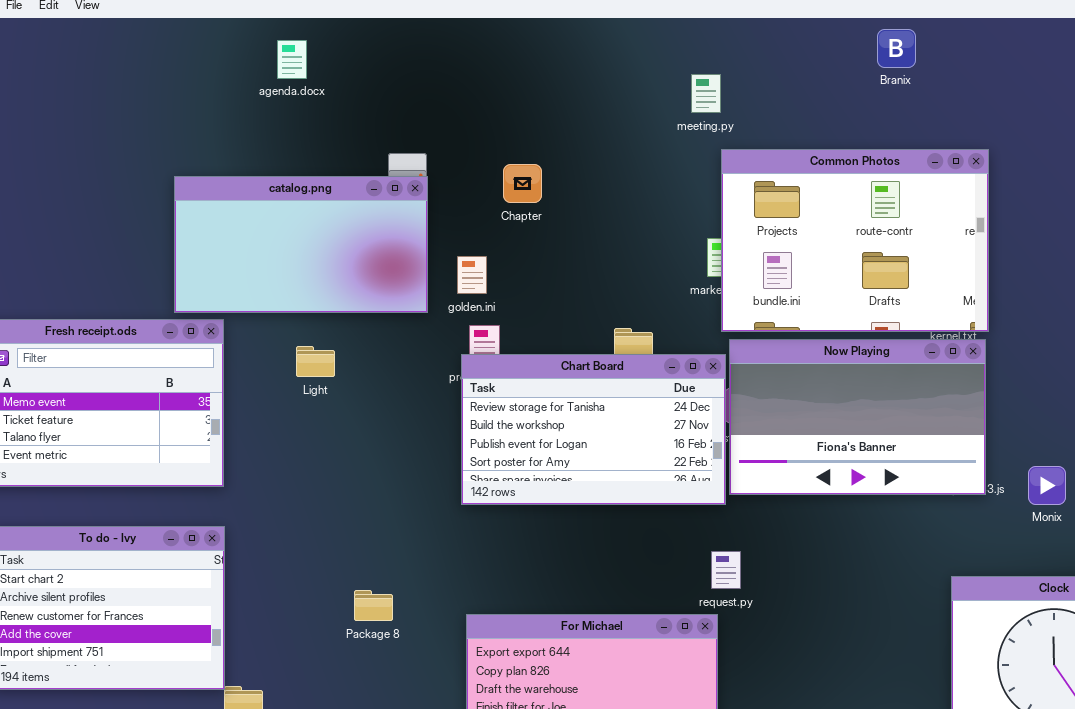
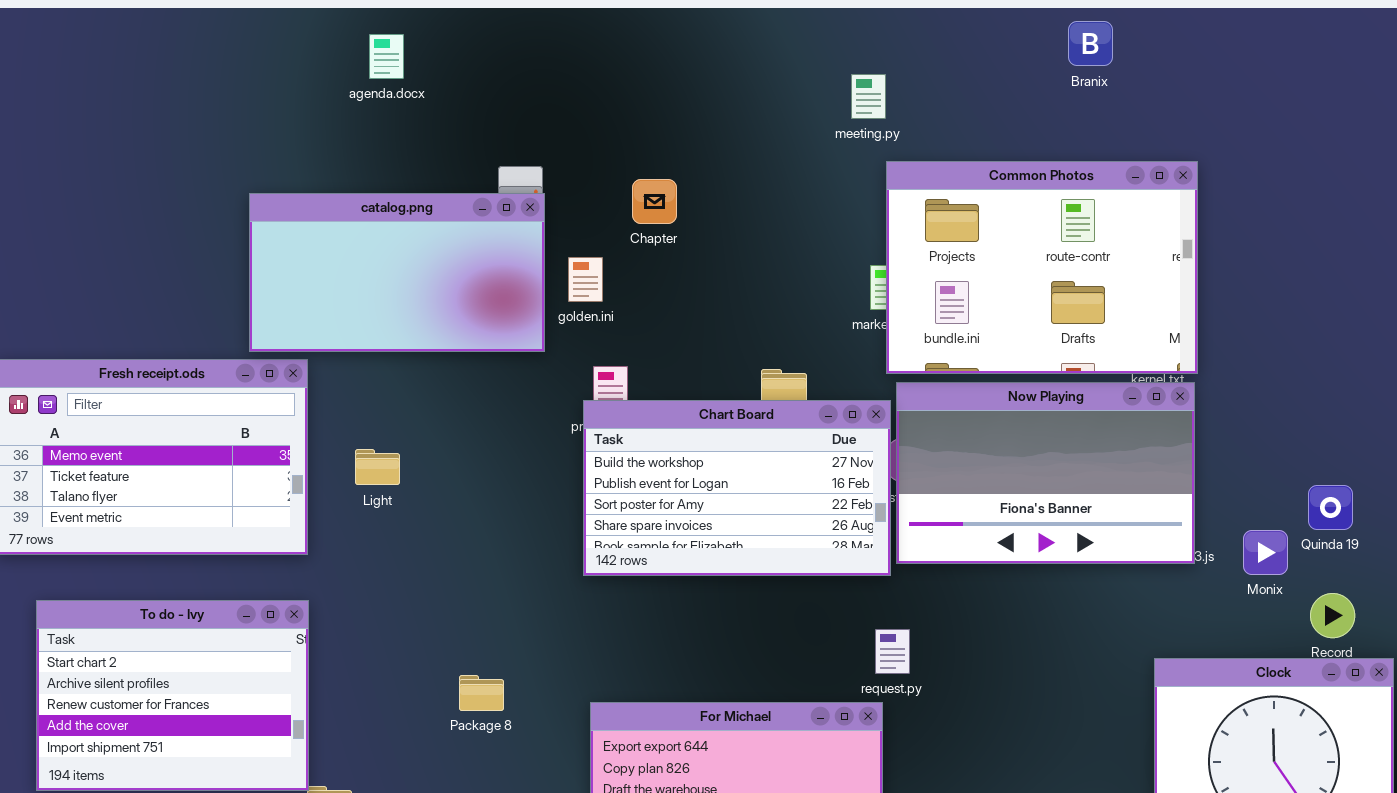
golden.ini: [457,256,487,294] -> [568,257,603,302], moved
Light: [296,346,335,377] -> [355,449,400,485], moved
Chart Board: [461,354,726,505] -> [583,400,891,576], scrolled down 1 row

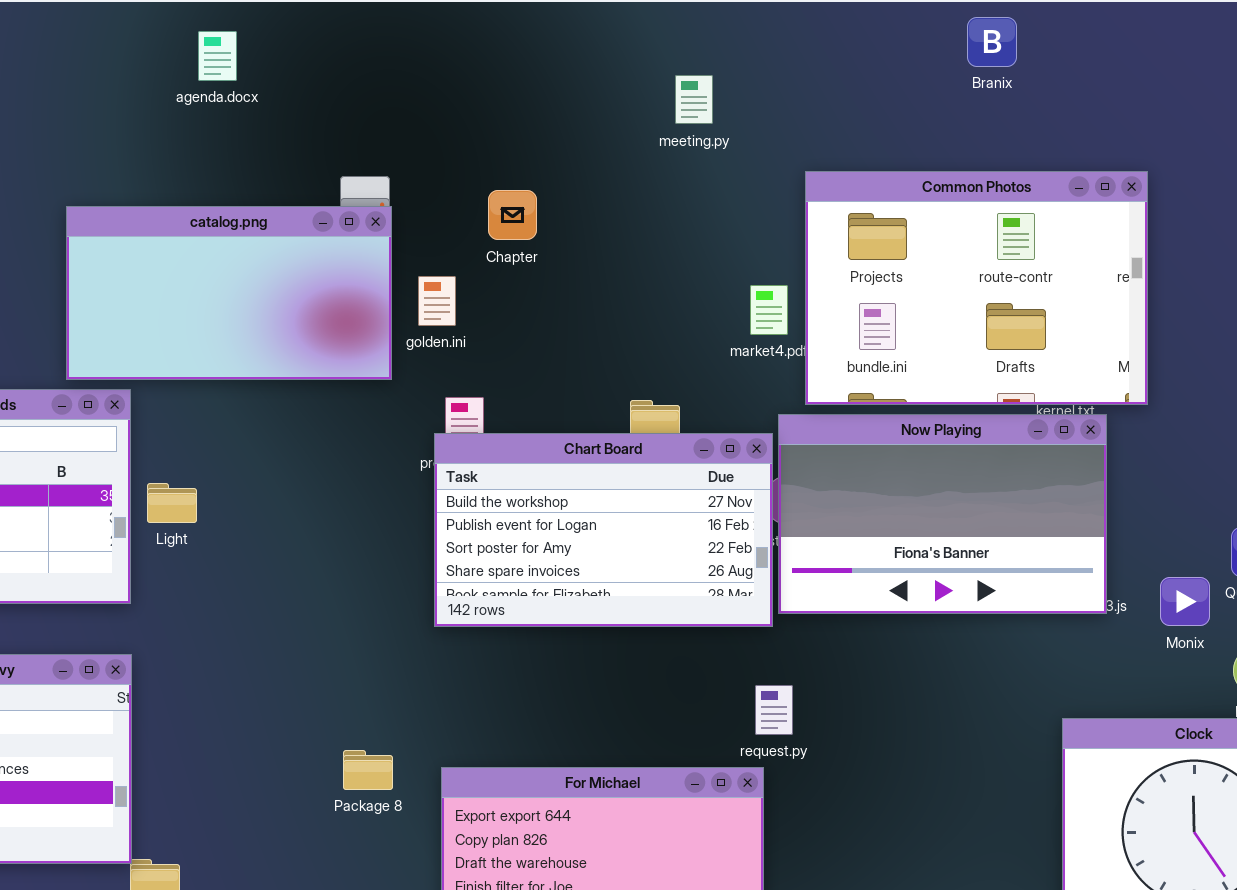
meeting.py: [851,74,886,119] -> [675,75,713,124], moved
Common Photos: [886,161,1198,374] -> [805,171,1148,405], moved
Light: [355,449,400,485] -> [147,483,197,523], moved
Package 8: [459,675,504,711] -> [343,750,393,790], moved

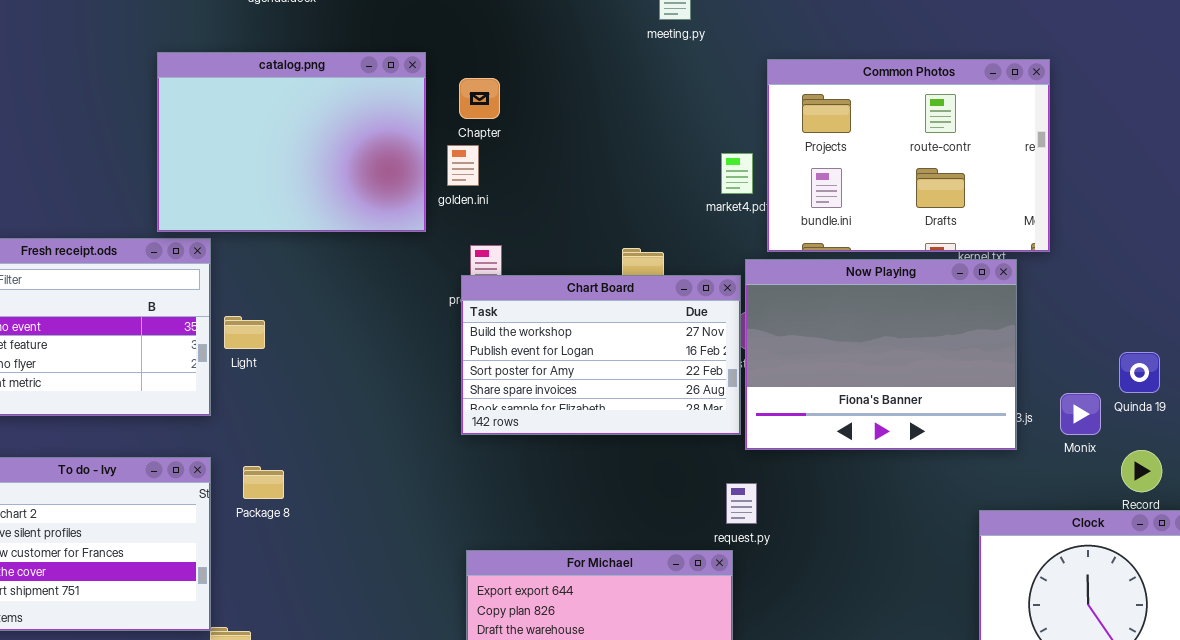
Chapter: [488,190,537,240] -> [459,78,500,119], moved
catalog.png: [66,206,392,380] -> [157,52,426,232], resized
Now Playing: [778,414,1107,614] -> [745,259,1017,450], resized
Package 8: [343,750,393,790] -> [243,466,284,499], moved

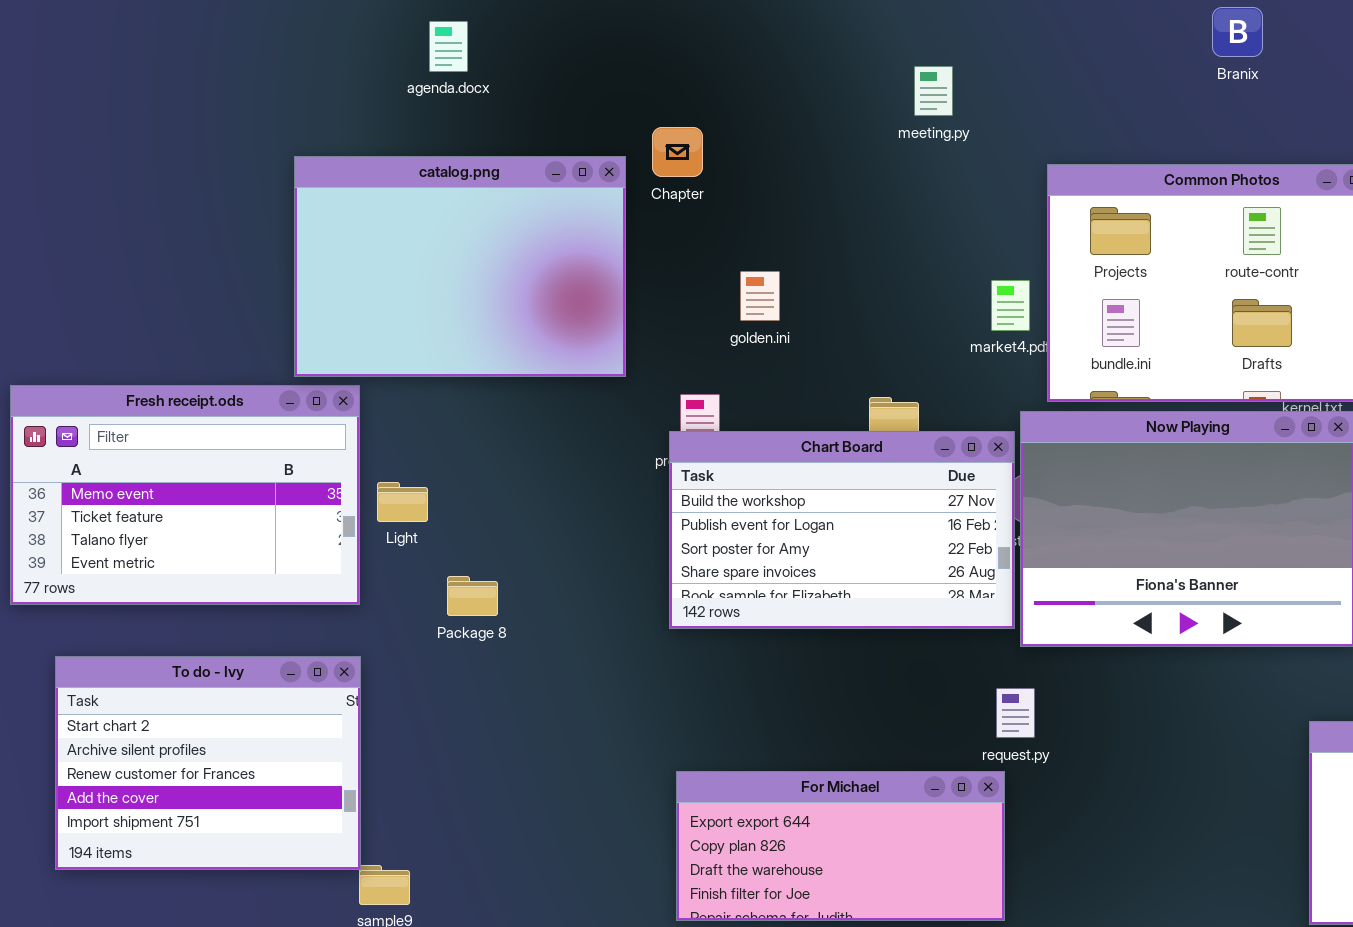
Chapter: [459,78,500,119] -> [652,127,703,177], moved
golden.ini: [447,145,479,186] -> [740,271,780,321], moved
Package 8: [243,466,284,499] -> [447,576,498,616], moved

